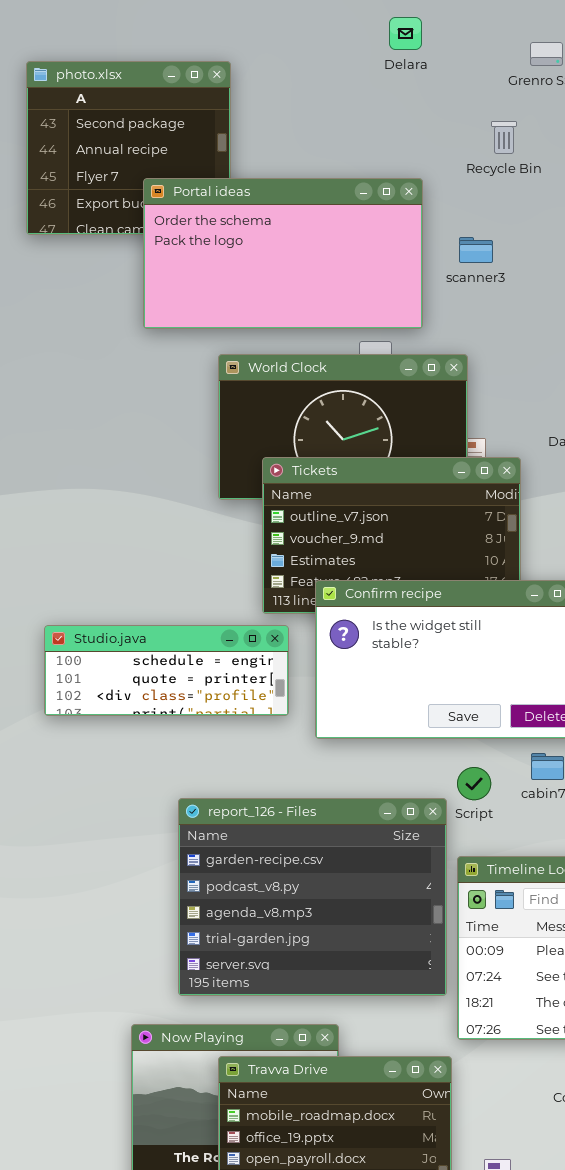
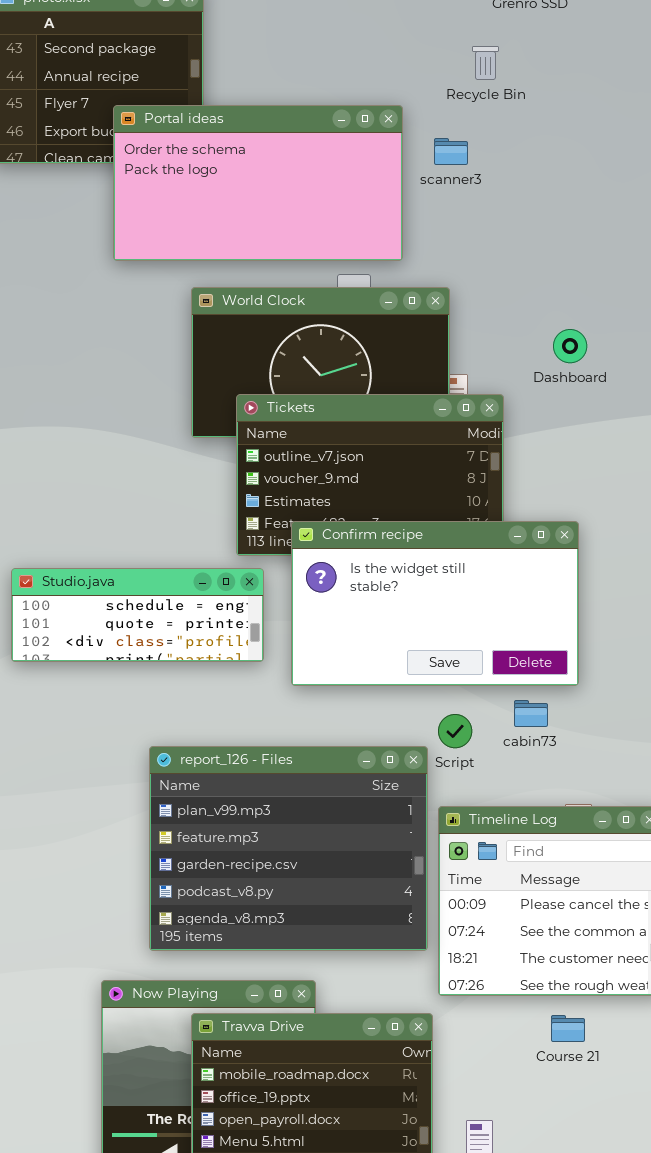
scanner3: [459,237,493,263] -> [434,138,468,165], moved
report_126 - Files: [178,798,447,996] -> [149,746,428,951], scrolled up 2 rows

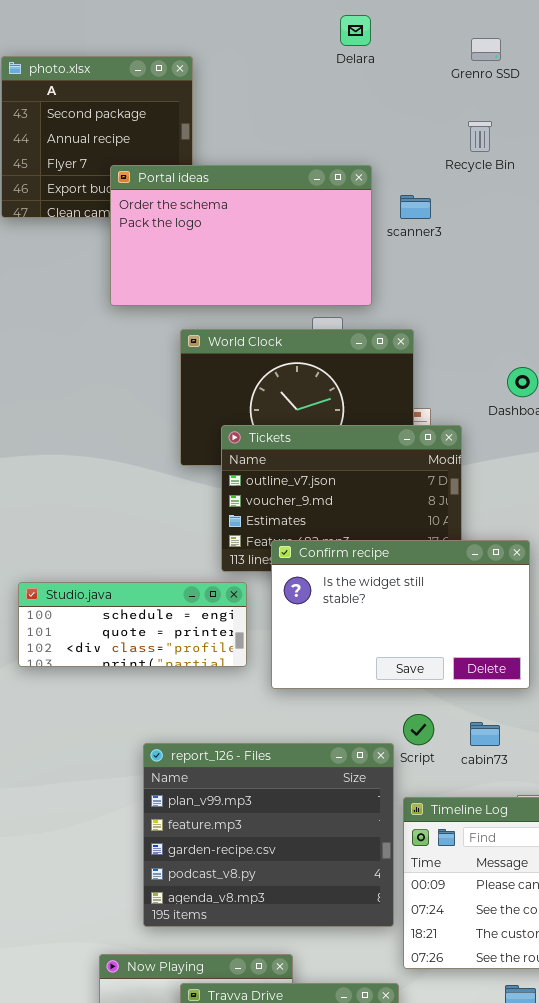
Recycle Bin: [472,46,499,80] -> [468,121,492,152], moved
cabin73: [514,700,548,727] -> [470,722,500,746], moved

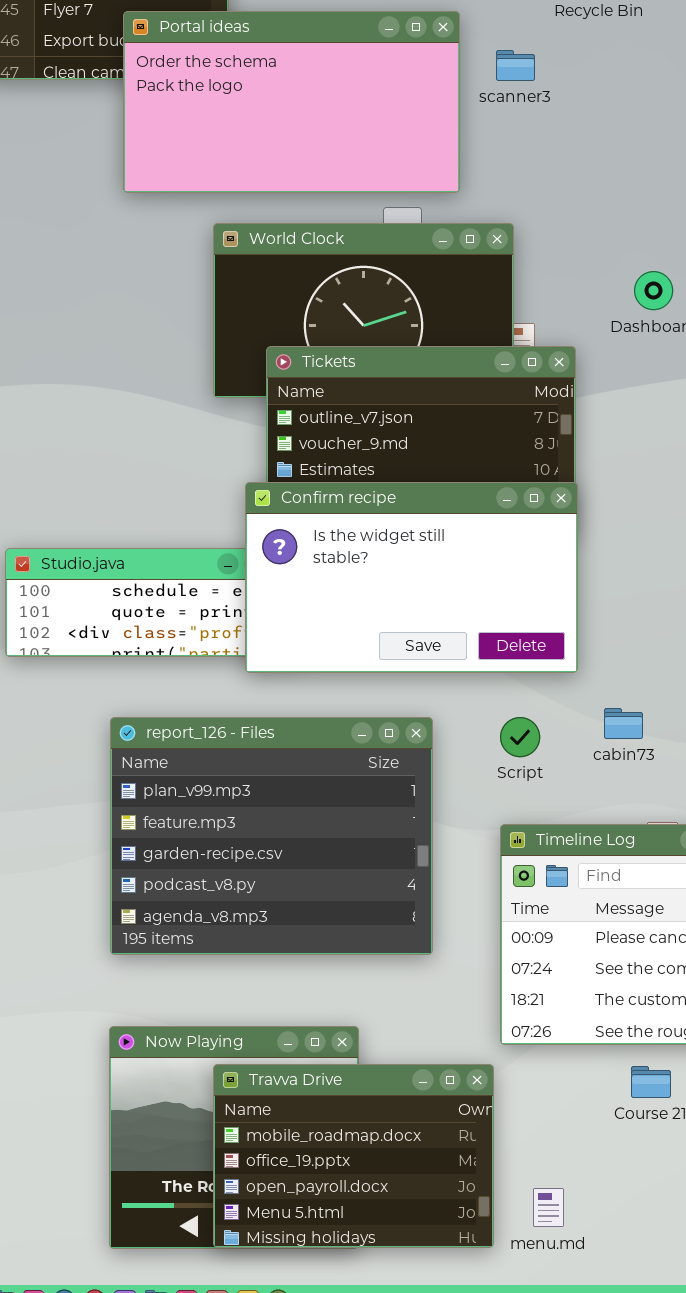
Confirm recipe: [271,540,530,689] -> [245,482,578,673], moved
cabin73: [470,722,500,746] -> [604,708,643,739], moved
report_126 - Files: [143,743,394,927] -> [110,717,433,955], moved

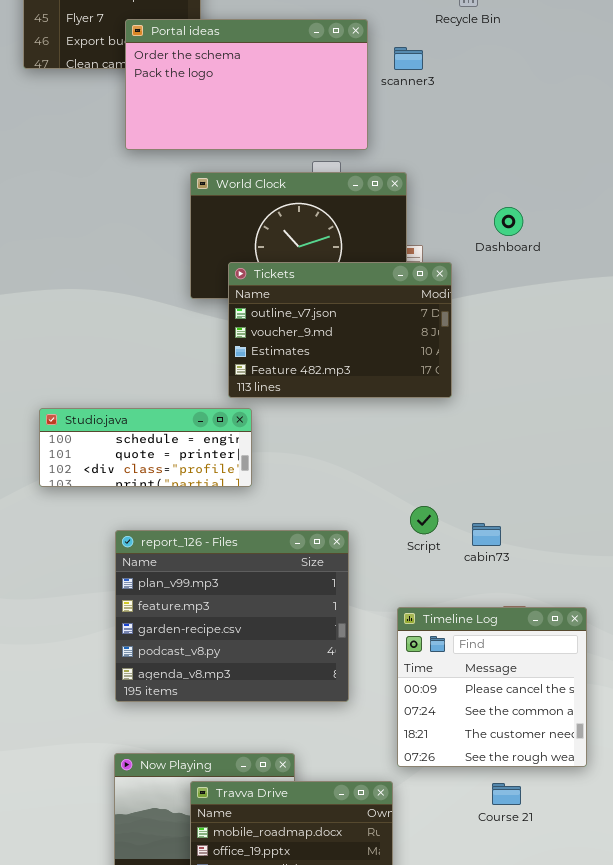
Confirm recipe: [245,482,578,673] -> none, closed
Script: [500,717,540,757] -> [410,506,438,534], moved

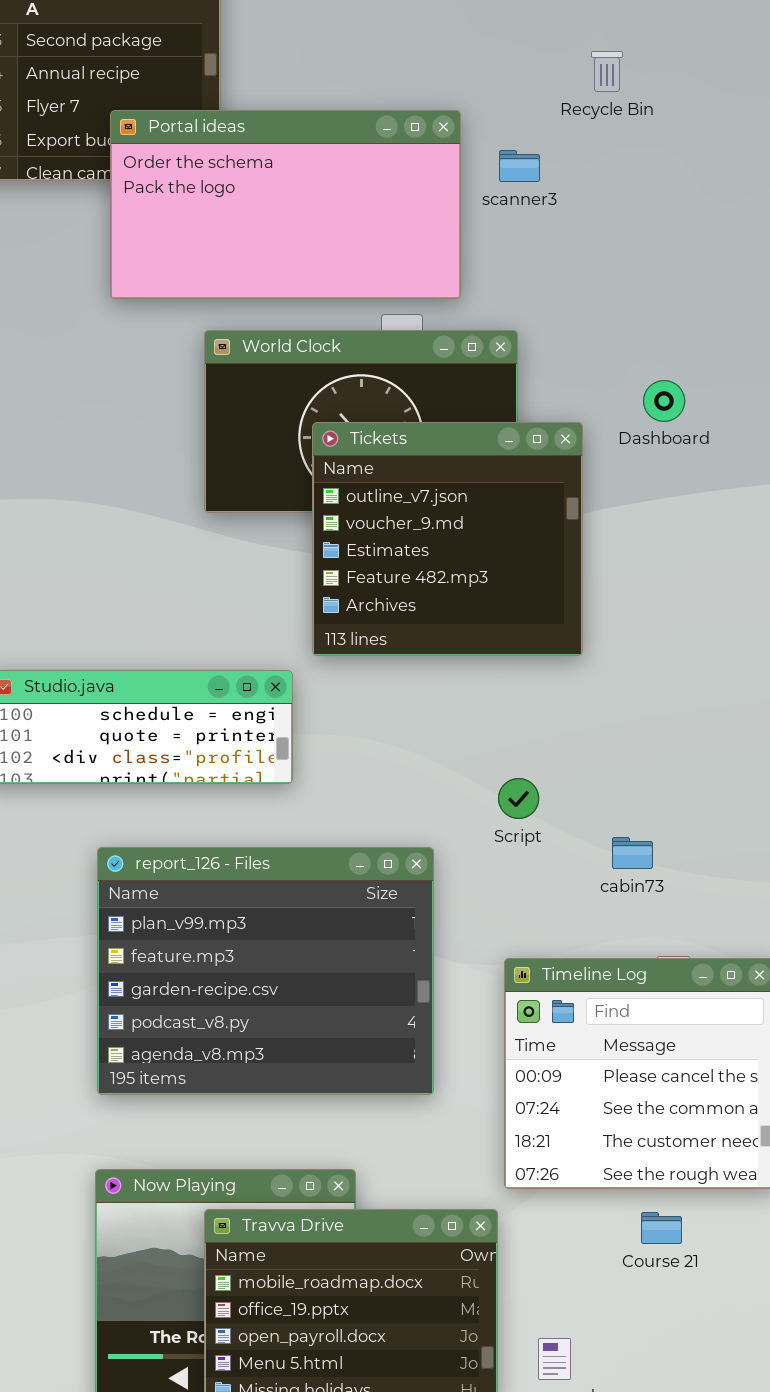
Tickets: [228,262,452,398] -> [312,422,583,656], resized
Script: [410,506,438,534] -> [498,778,539,819], moved

